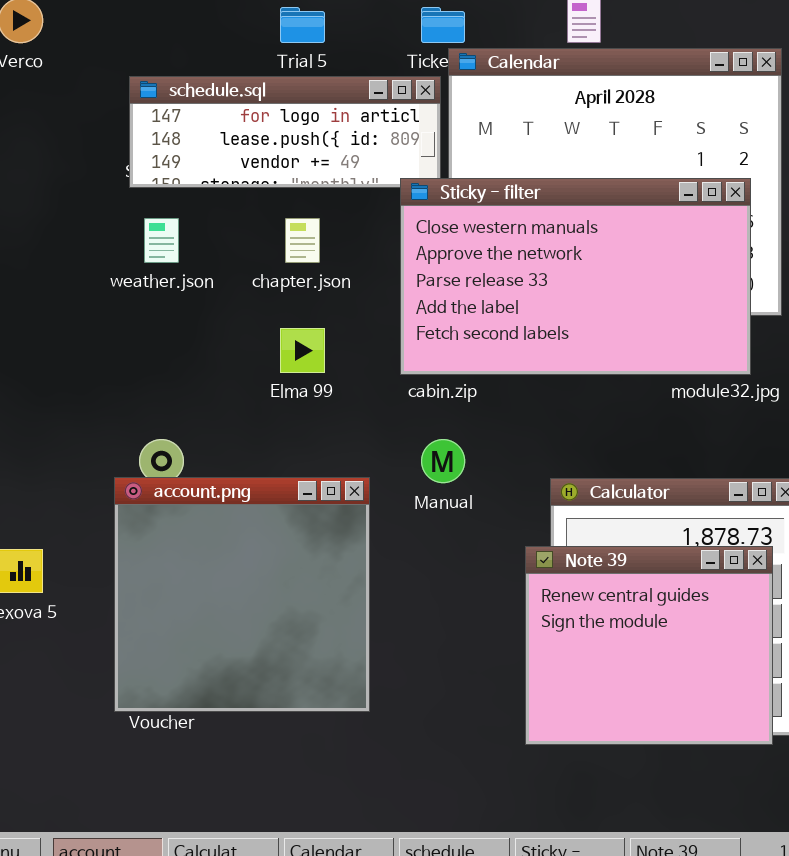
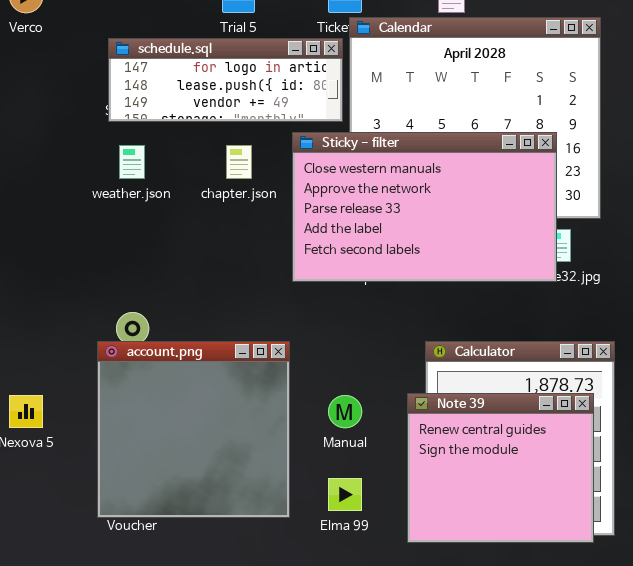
Sticky - filter: [400,178,751,375] -> [292,132,557,282], moved
Elma 99: [280,328,325,373] -> [328,478,362,511], moved
Manual: [421,439,465,483] -> [328,395,362,428], moved

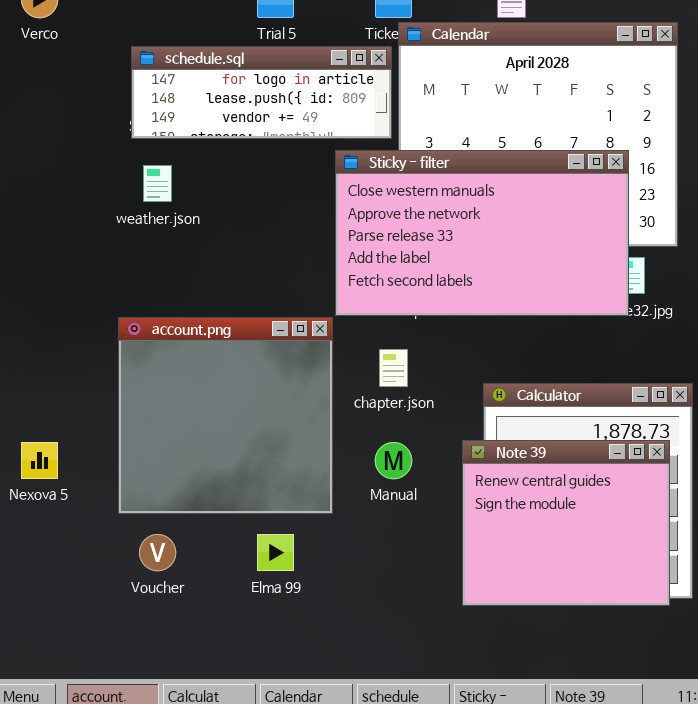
chapter.json: [226,145,252,179] -> [379,349,408,387], moved
account.png: [97,341,290,518] -> [118,317,333,514], moved
Elma 99: [328,478,362,511] -> [257,534,294,571], moved

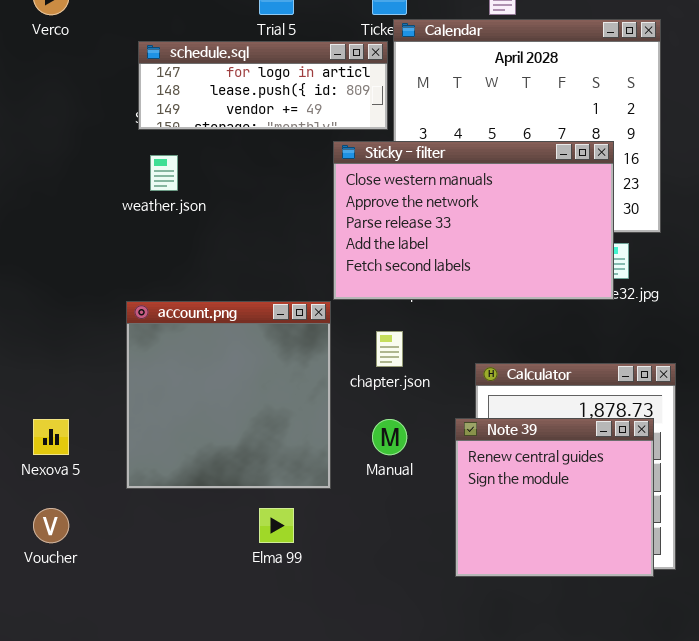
Voucher: [139,534,176,571] -> [33,508,69,543], moved

